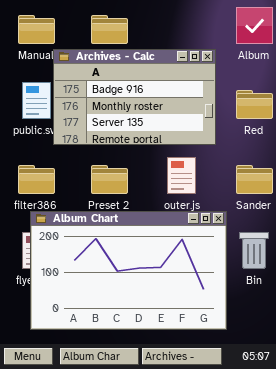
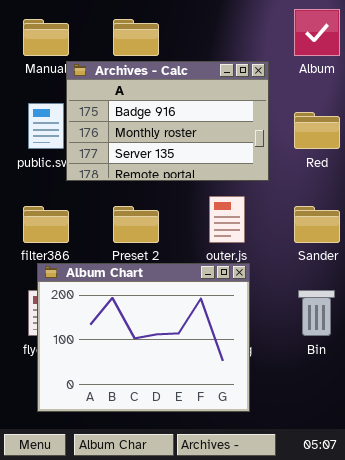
Album Chart: [30,211,227,330] -> [37,263,250,412], resized

